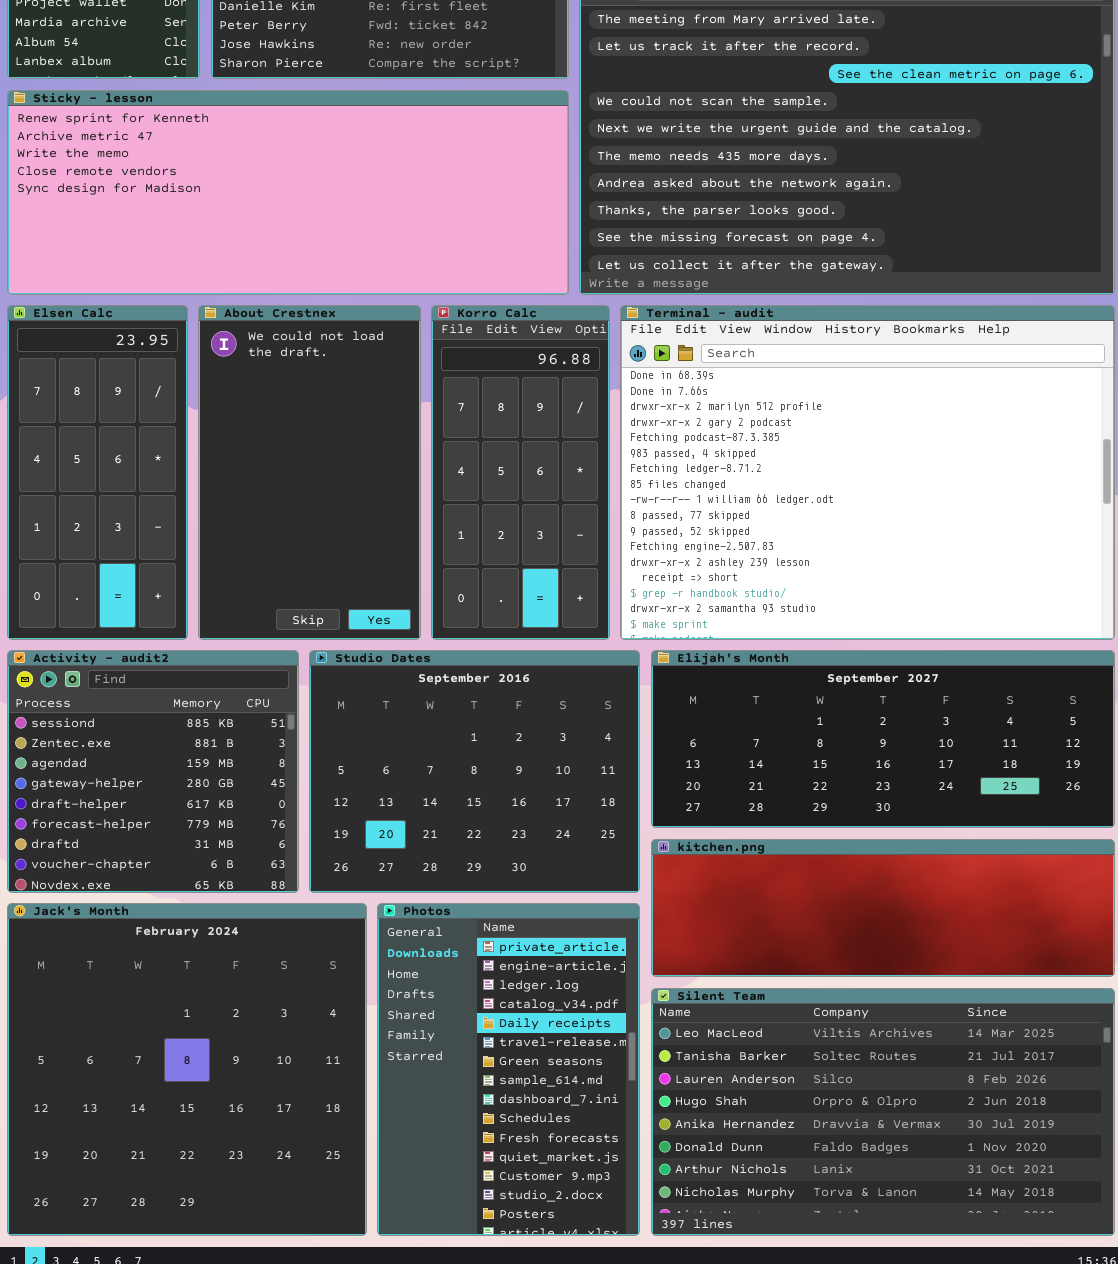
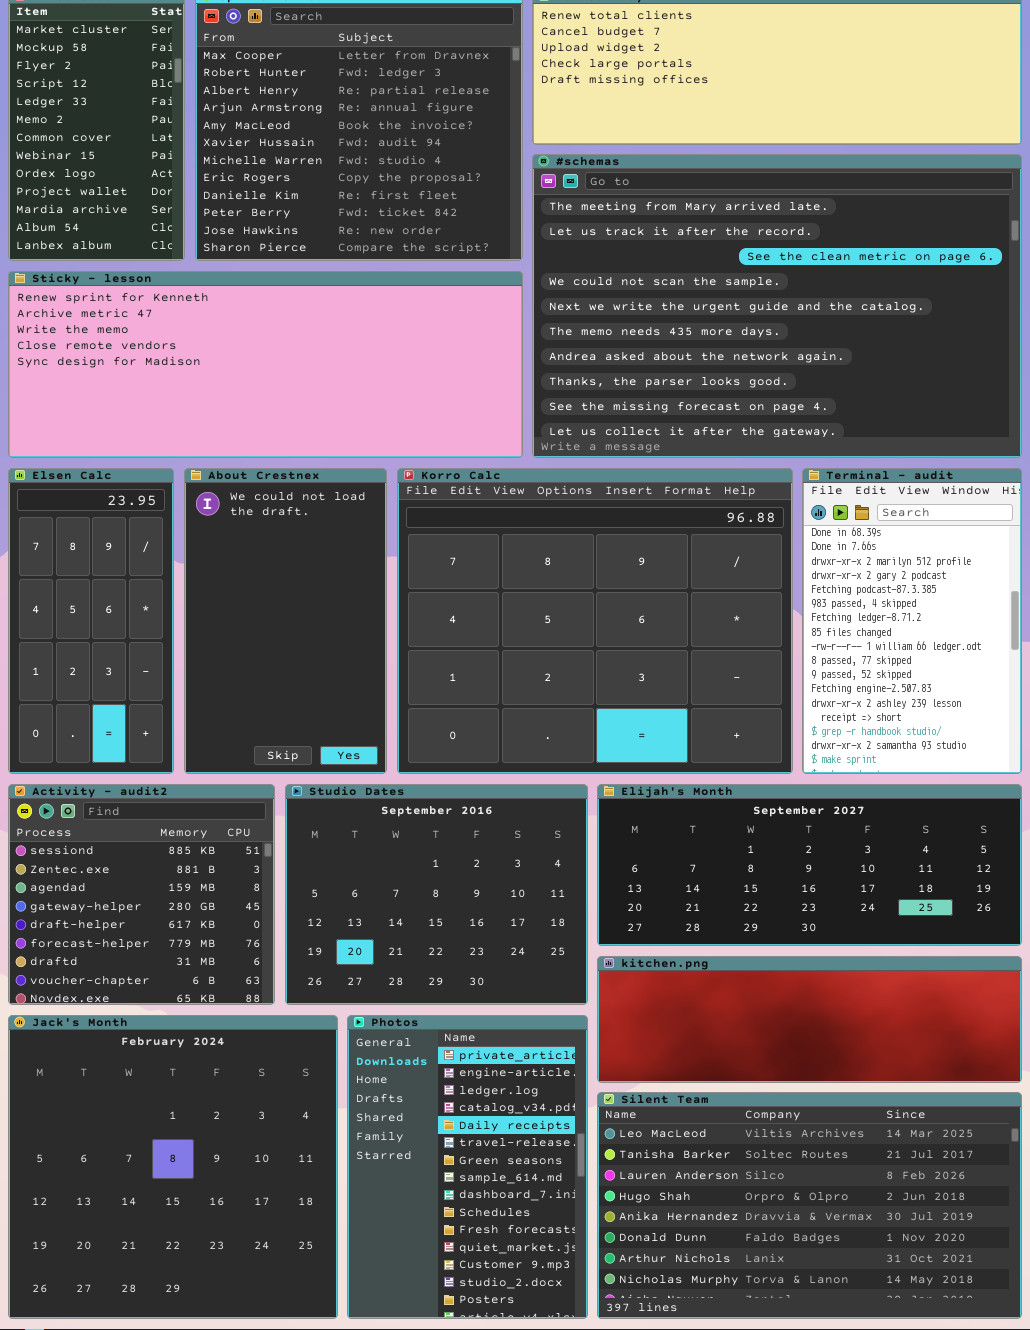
Korro Calc: [431,305,610,640] -> [397,468,793,774], resized
Terminal - audit: [620,305,1115,640] -> [802,468,1022,774], resized

